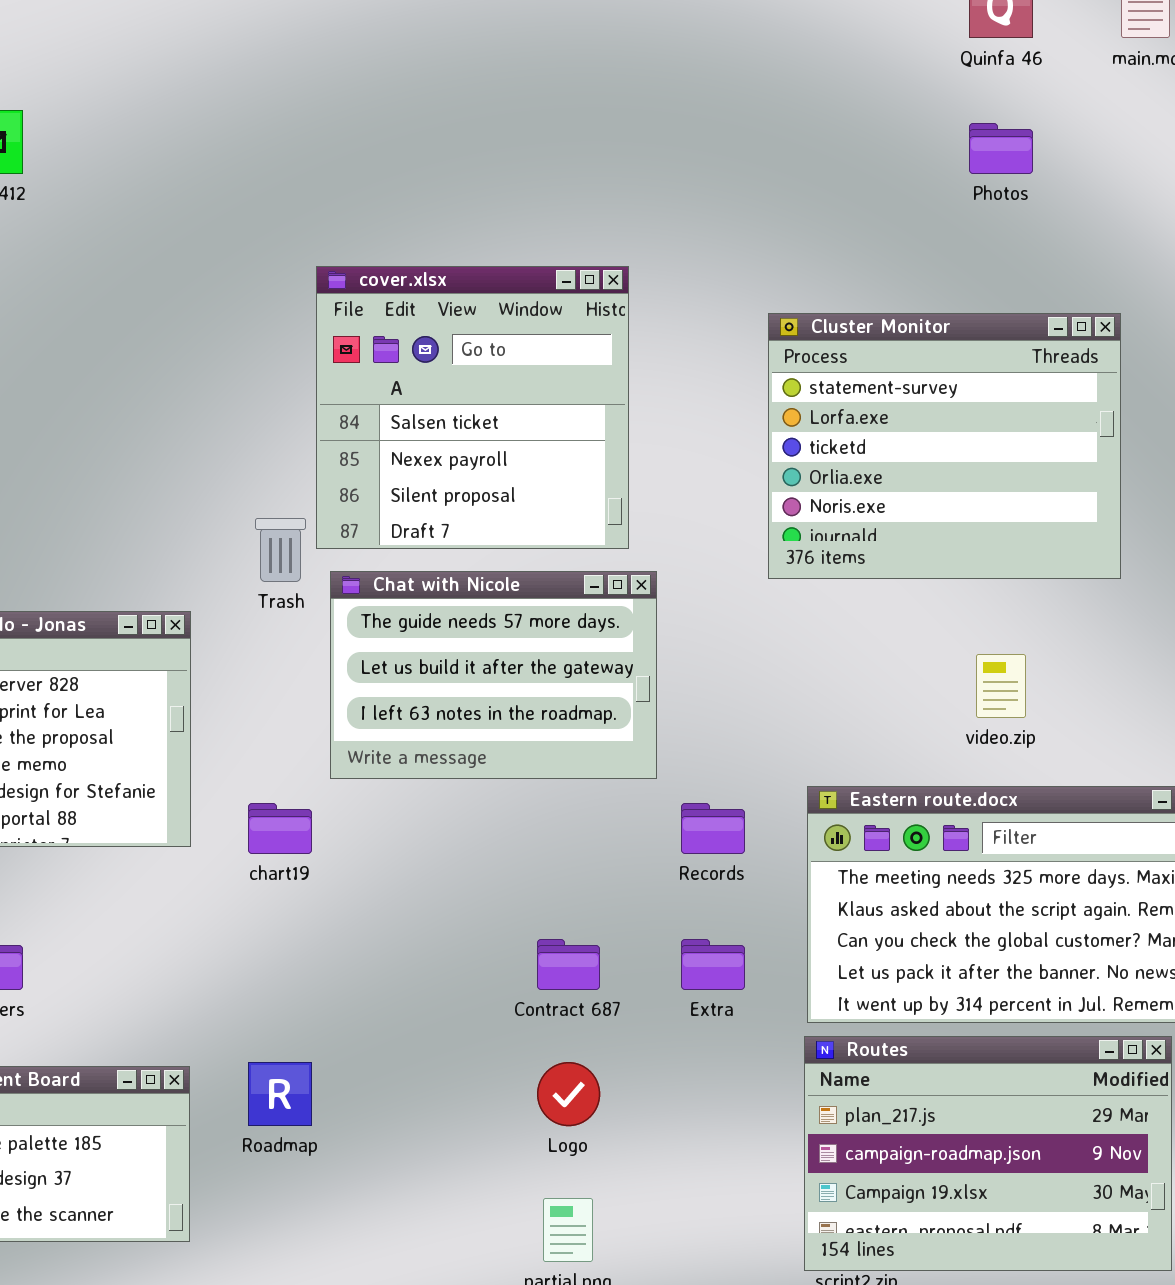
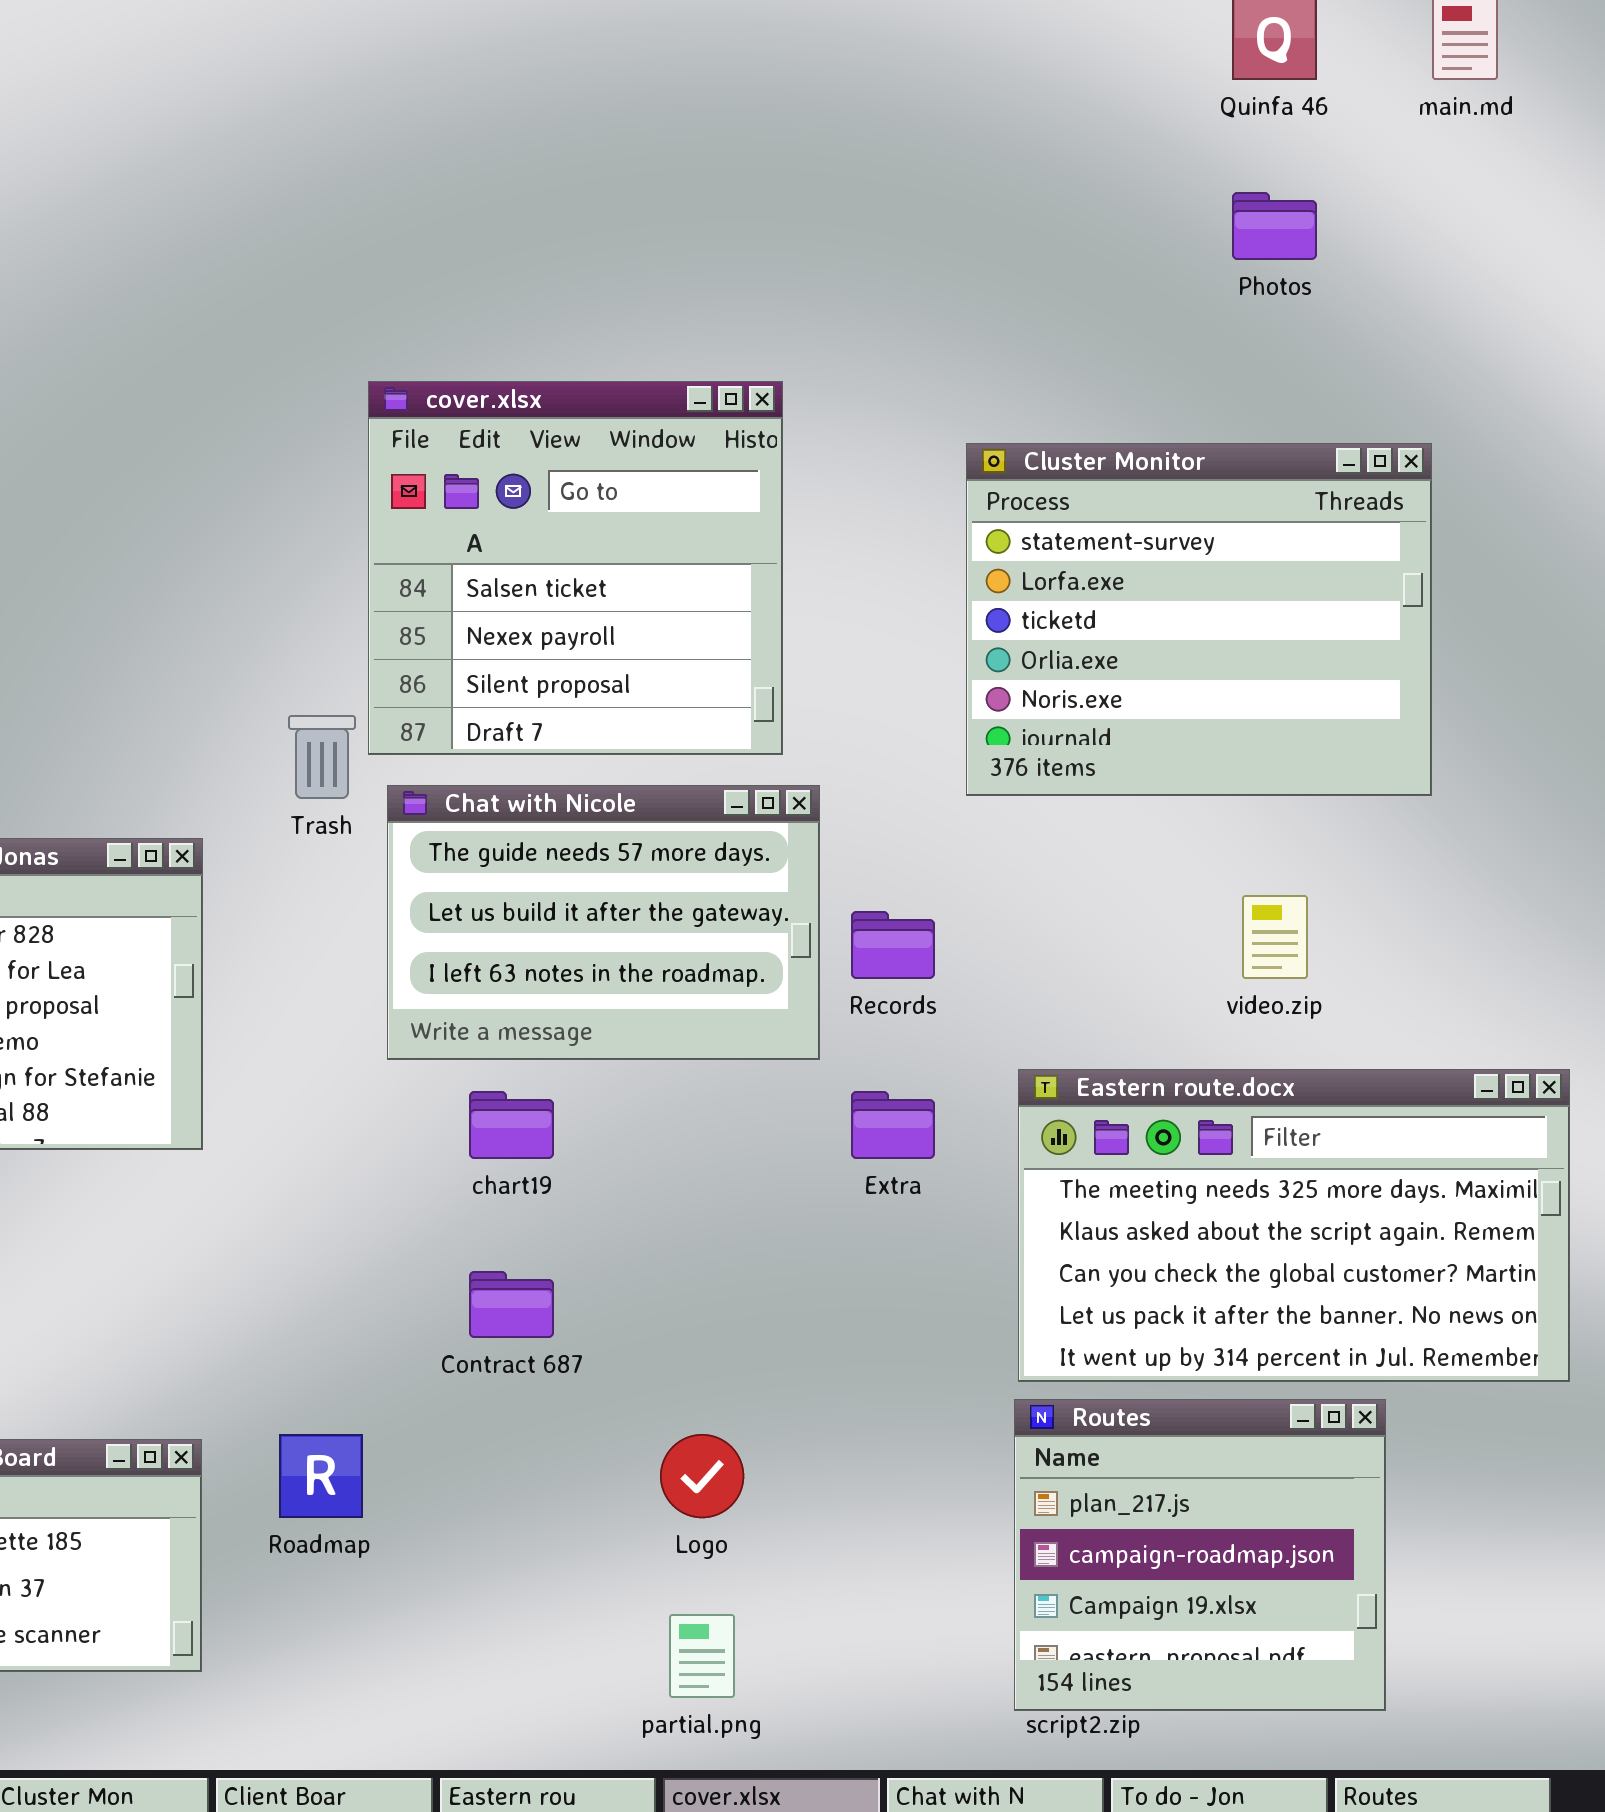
chart19: [248,803,312,854] -> [469,1091,554,1159], moved
Records: [681,803,745,854] -> [851,911,935,979], moved
Contract 687: [537,939,600,990] -> [469,1271,554,1338], moved
Extra: [681,939,745,990] -> [851,1091,935,1159], moved
Routes: [804,1036,1172,1271] -> [1014,1399,1386,1711], resized

